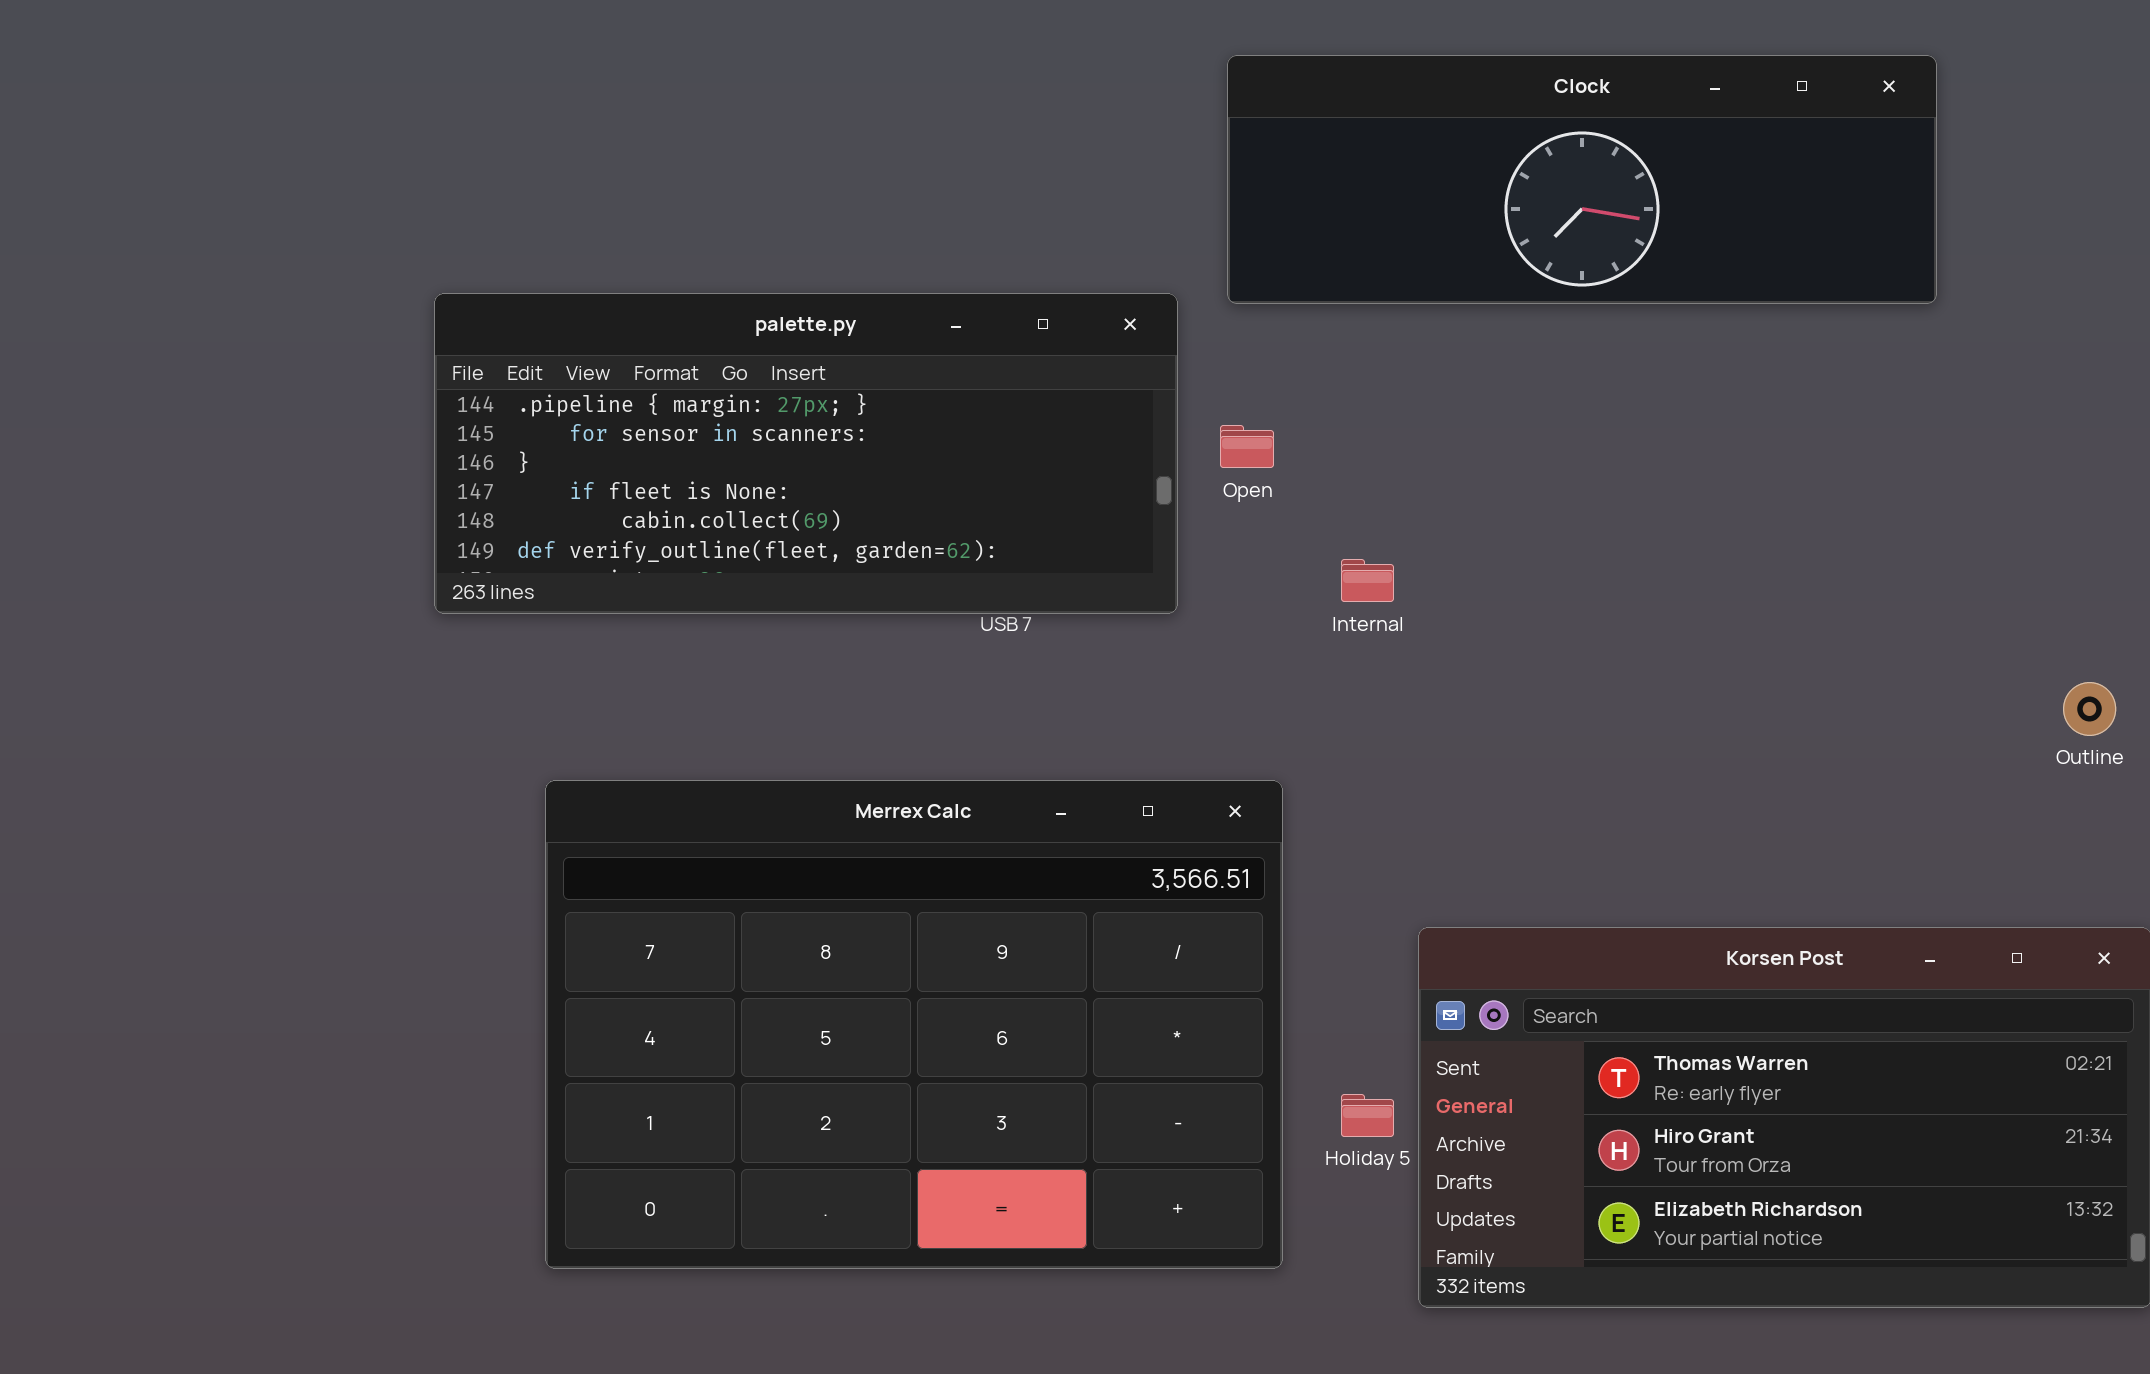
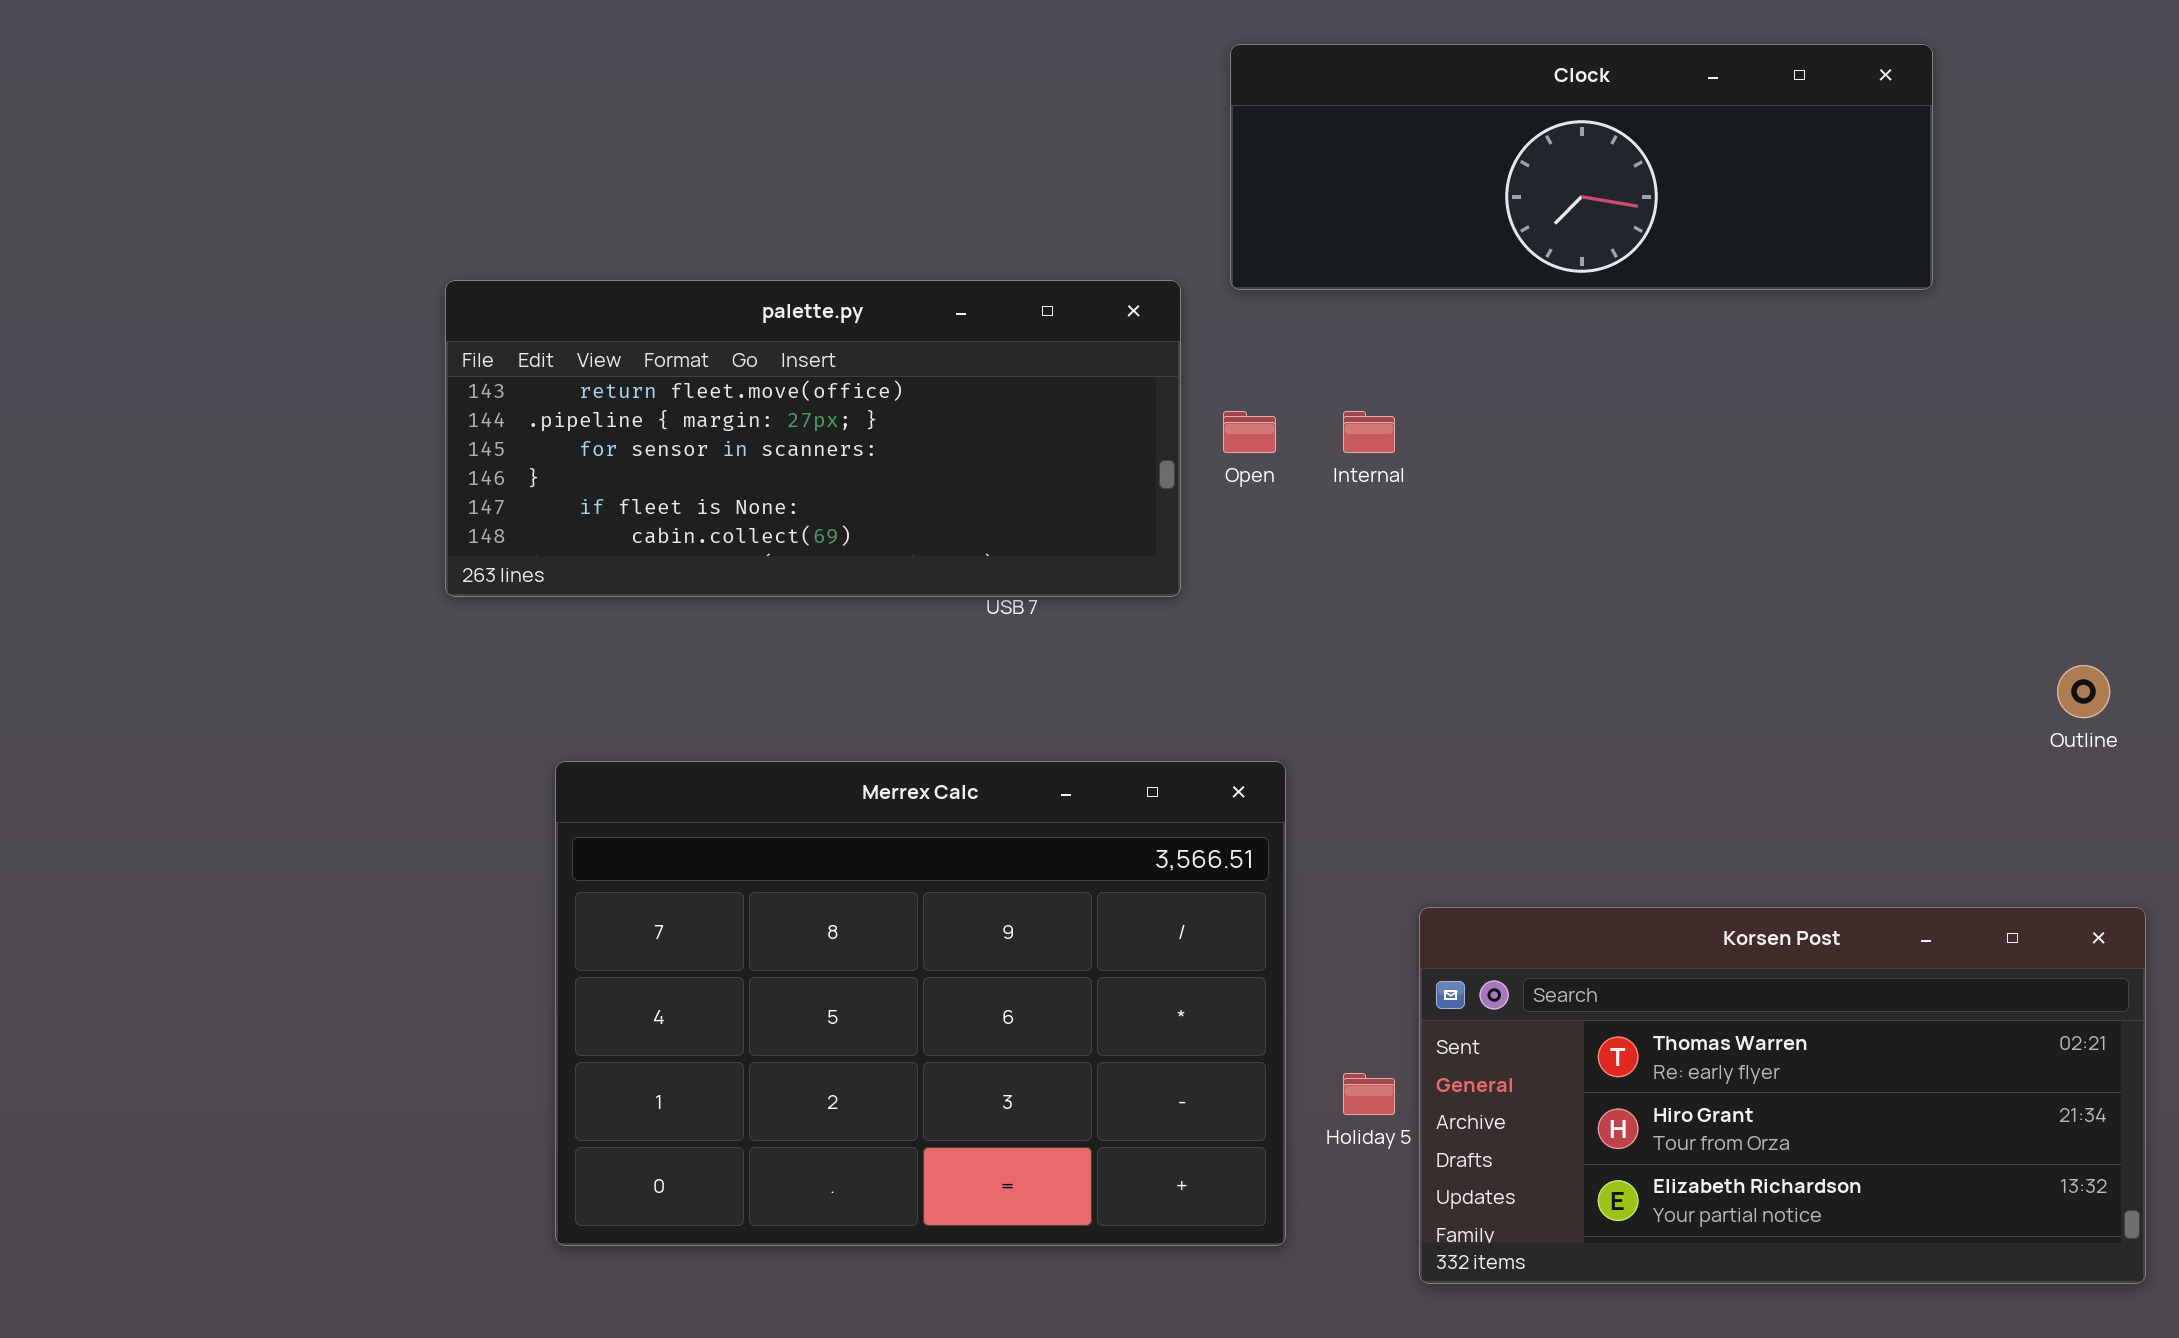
palette.py: [434,293,1178,614] -> [445,280,1181,597], scrolled up 1 row
Internal: [1341,559,1394,602] -> [1343,411,1395,453], moved

